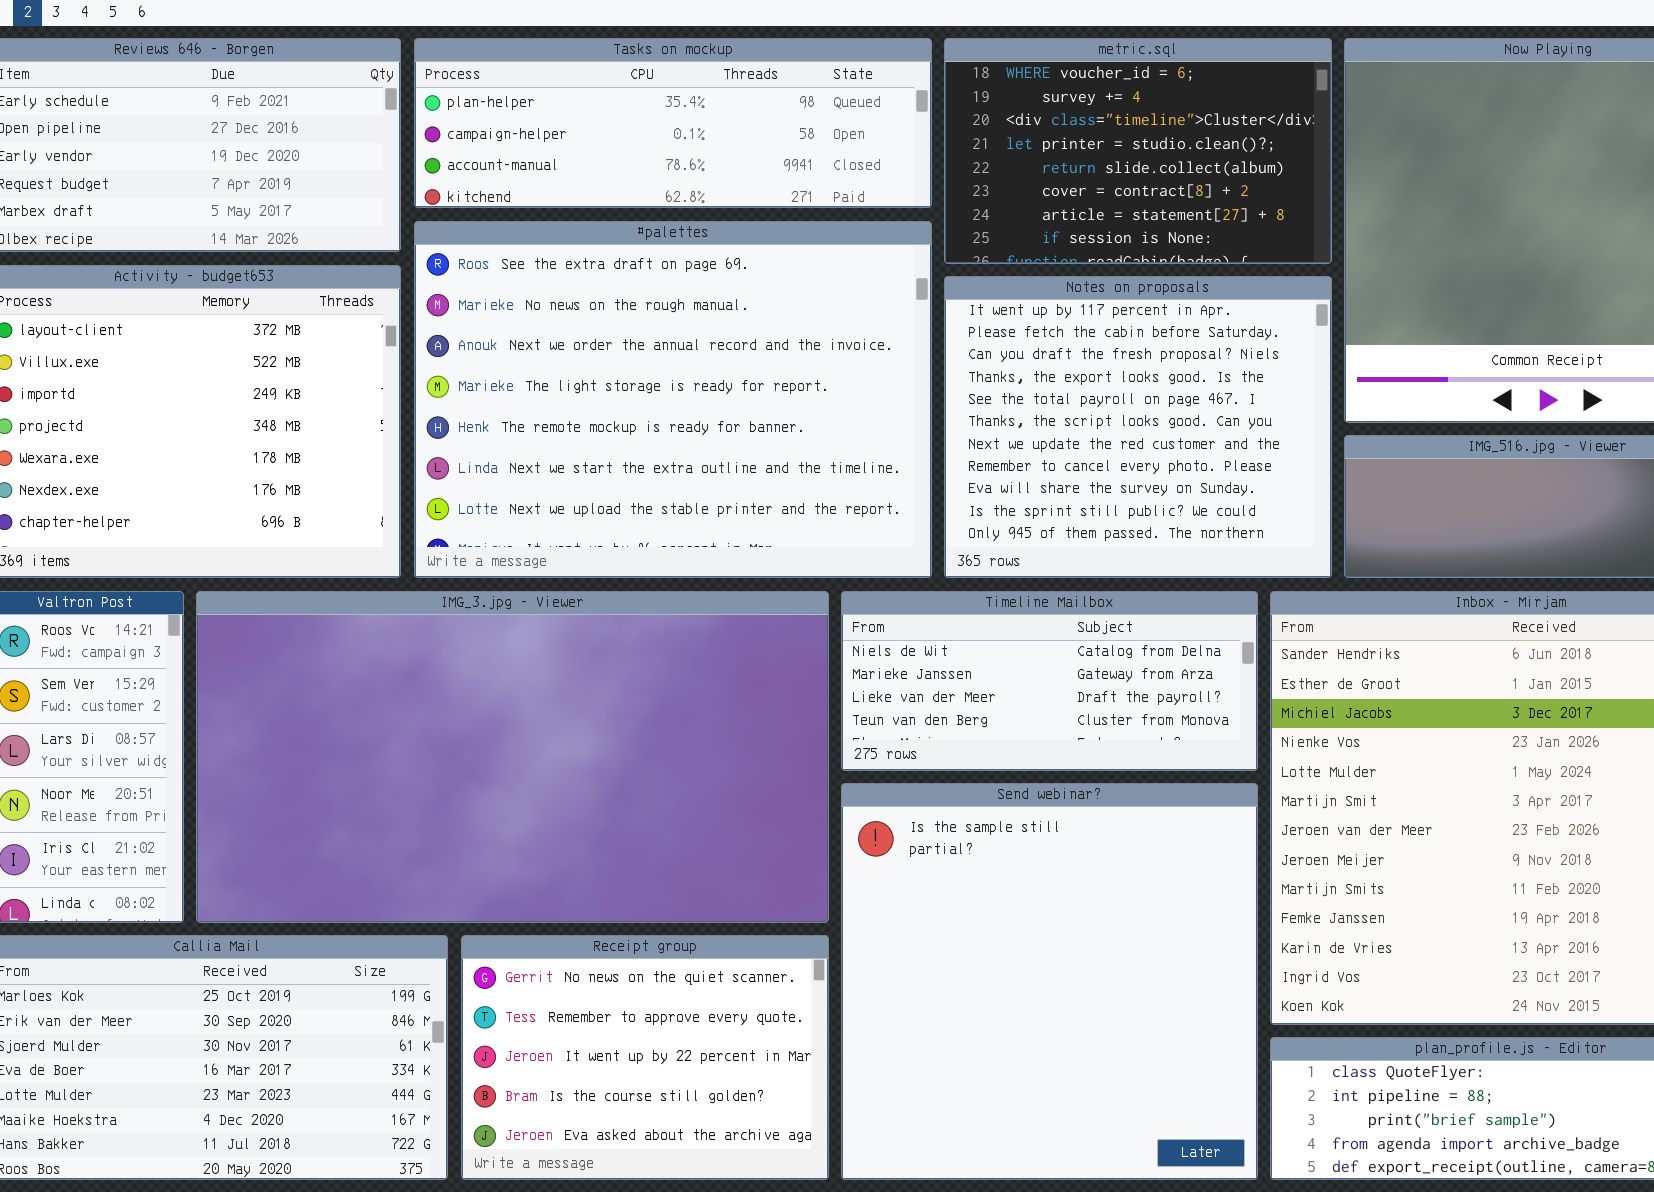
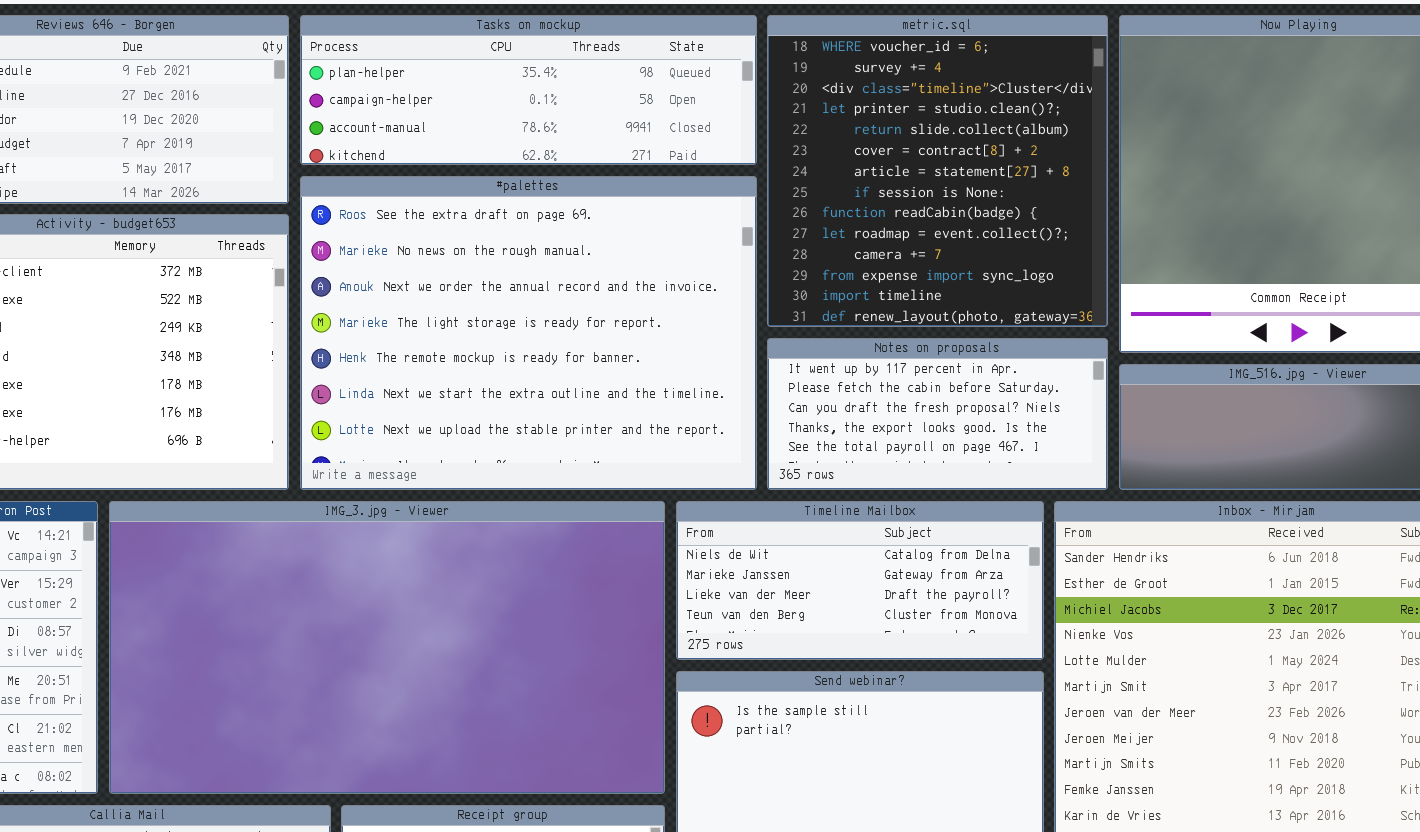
metric.sql: [944,38,1332,264] -> [767,15,1108,327], resized
Notes on proposals: [944,276,1332,578] -> [767,338,1108,490], resized

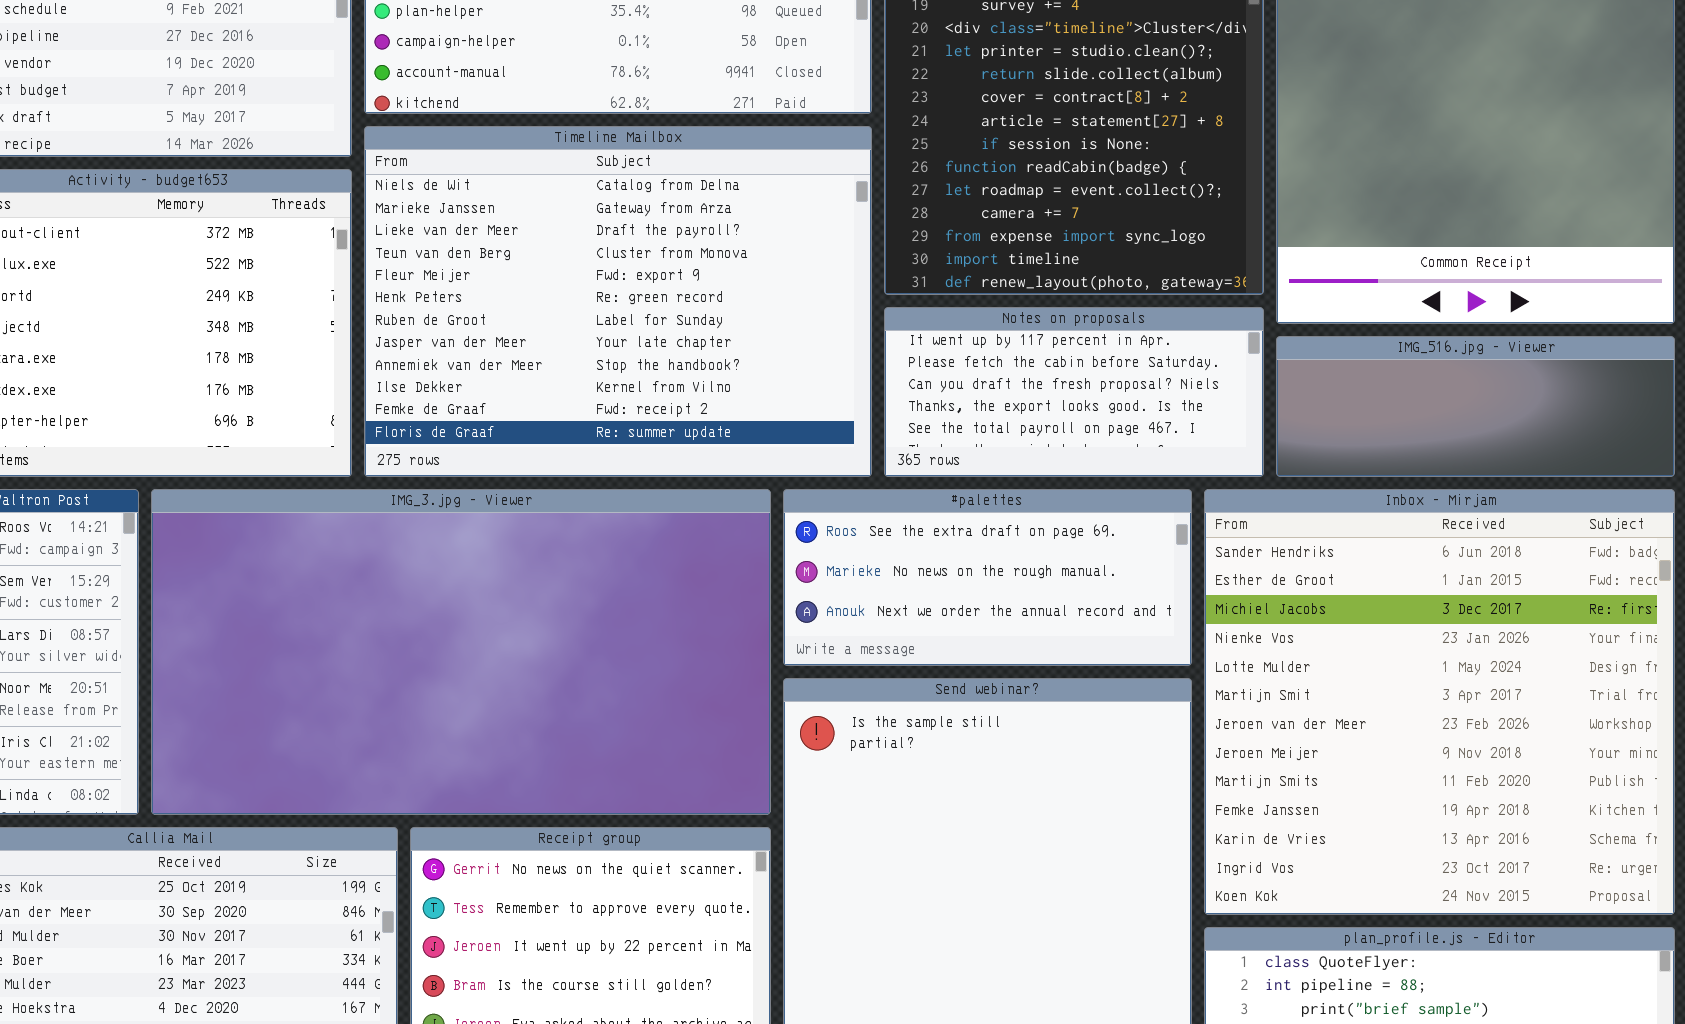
#palettes: [300,176,757,490] -> [783,489,1192,666], moved, resized
Timeline Mailbox: [676,501,1044,660] -> [364,126,872,477], moved, resized

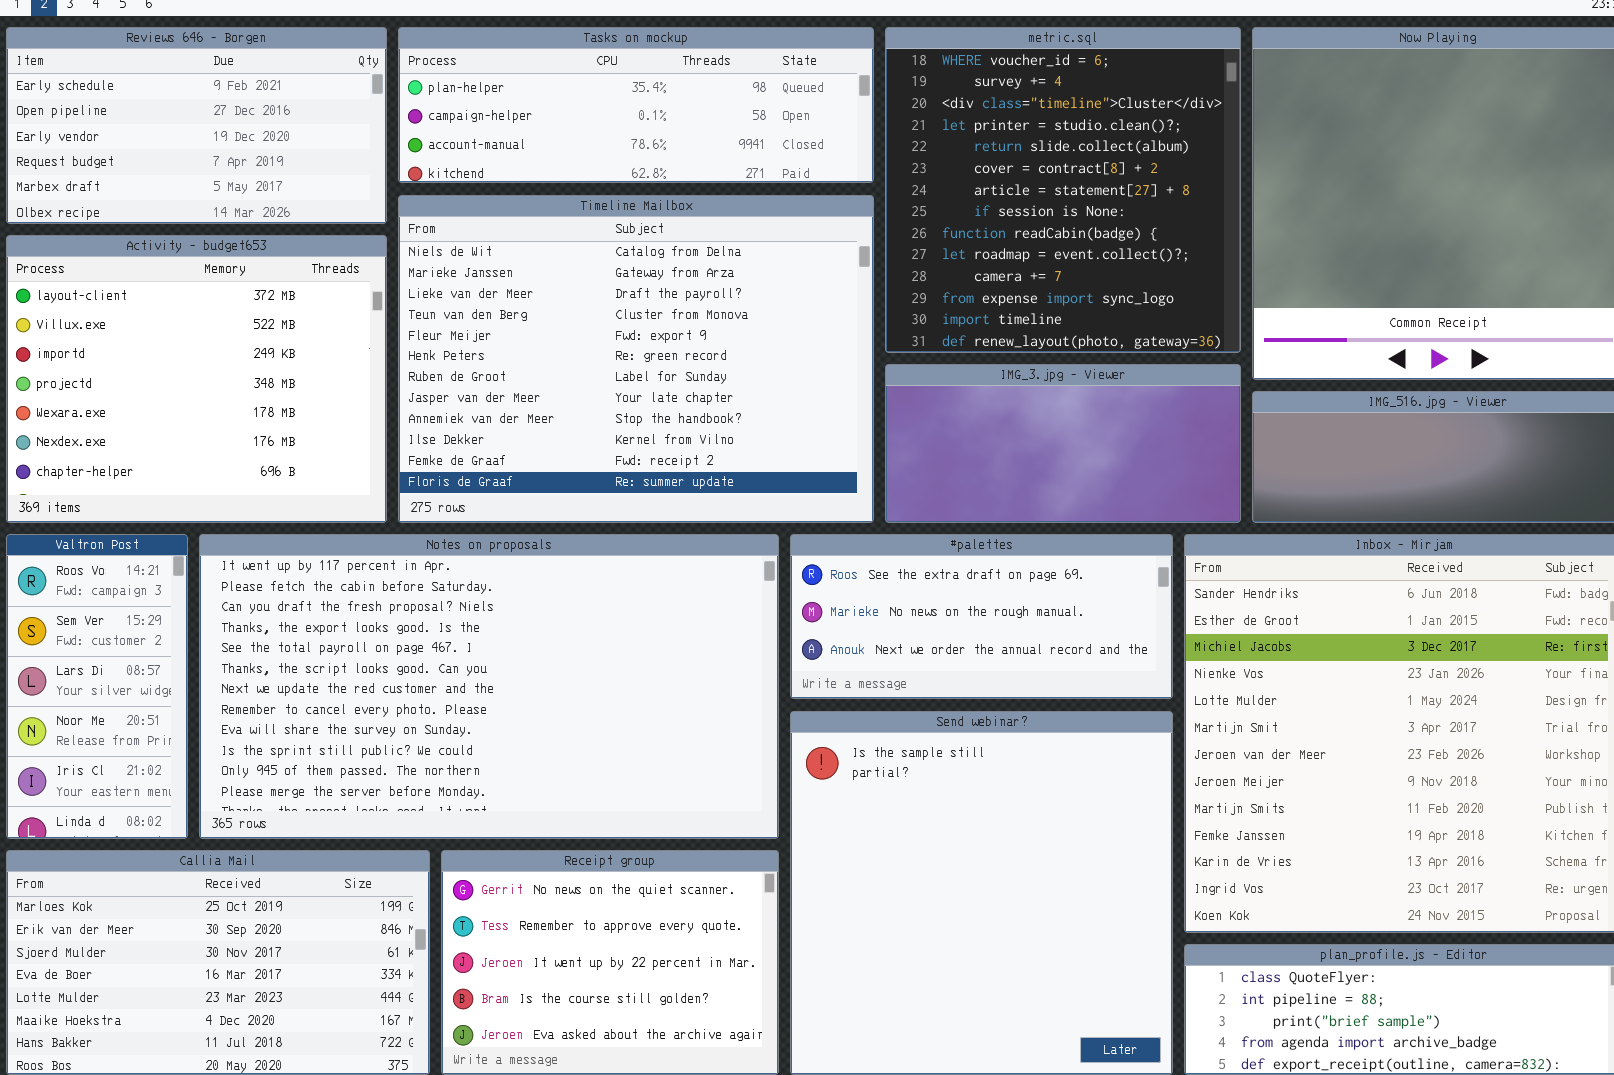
Notes on proposals: [884,307,1264,477] -> [199,534,779,839], moved, resized
IMG_3.jpg - Viewer: [151,489,771,815] -> [885,364,1241,523], moved, resized

